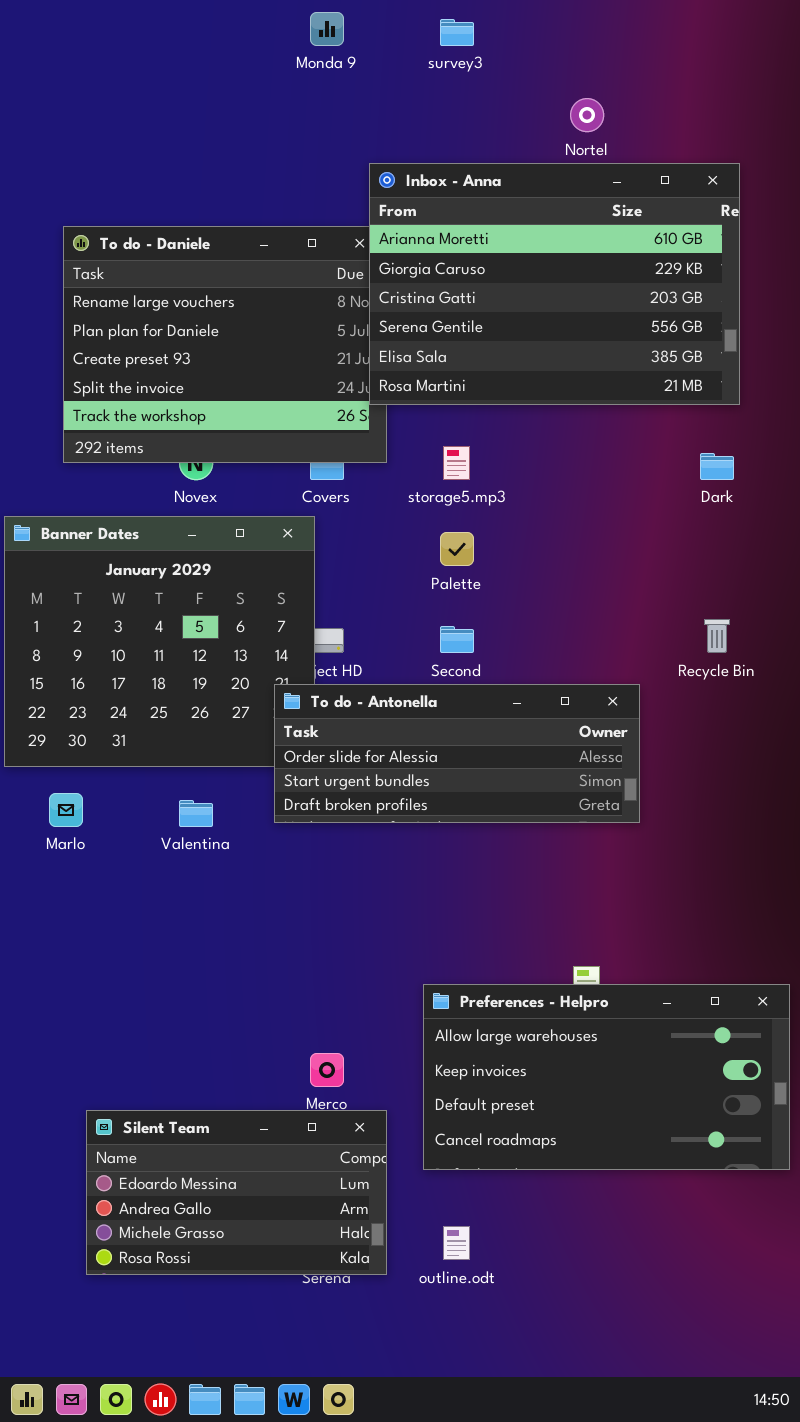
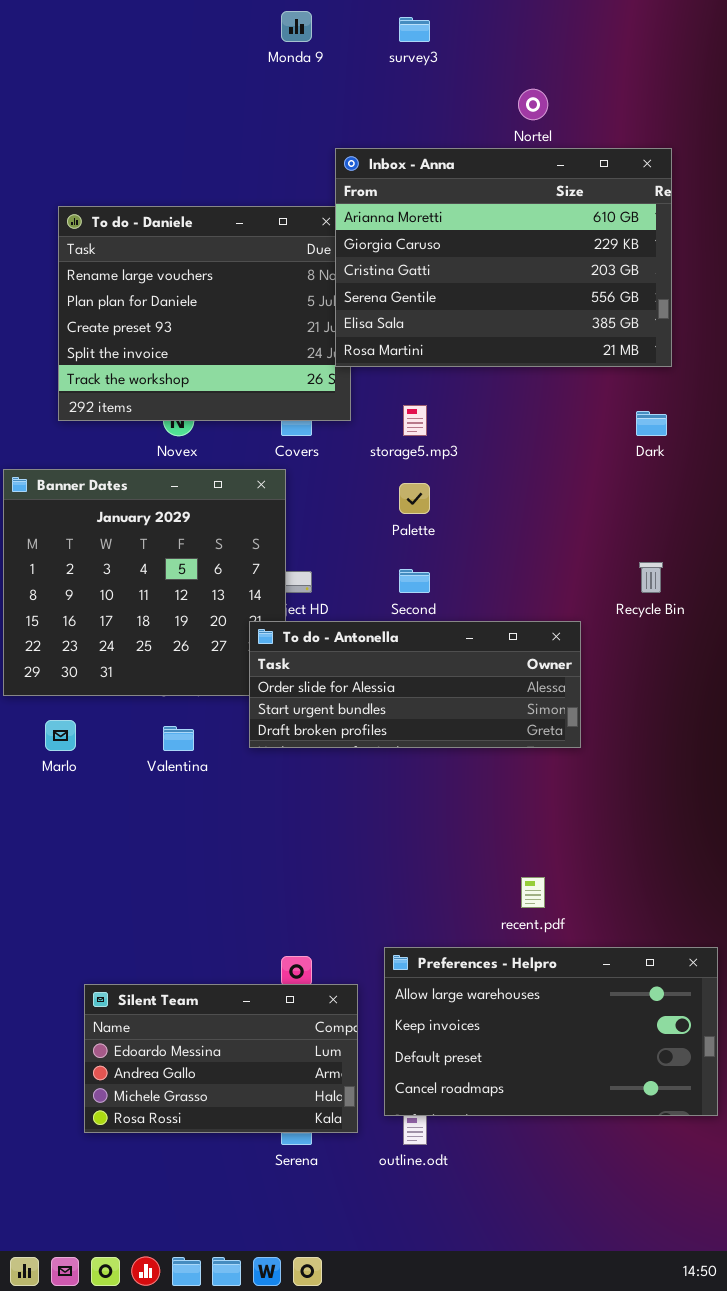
Preferences - Helpro: [423,984,790,1170] -> [384,947,718,1116], moved
Silent Team: [86,1110,387,1275] -> [84,984,358,1133], moved

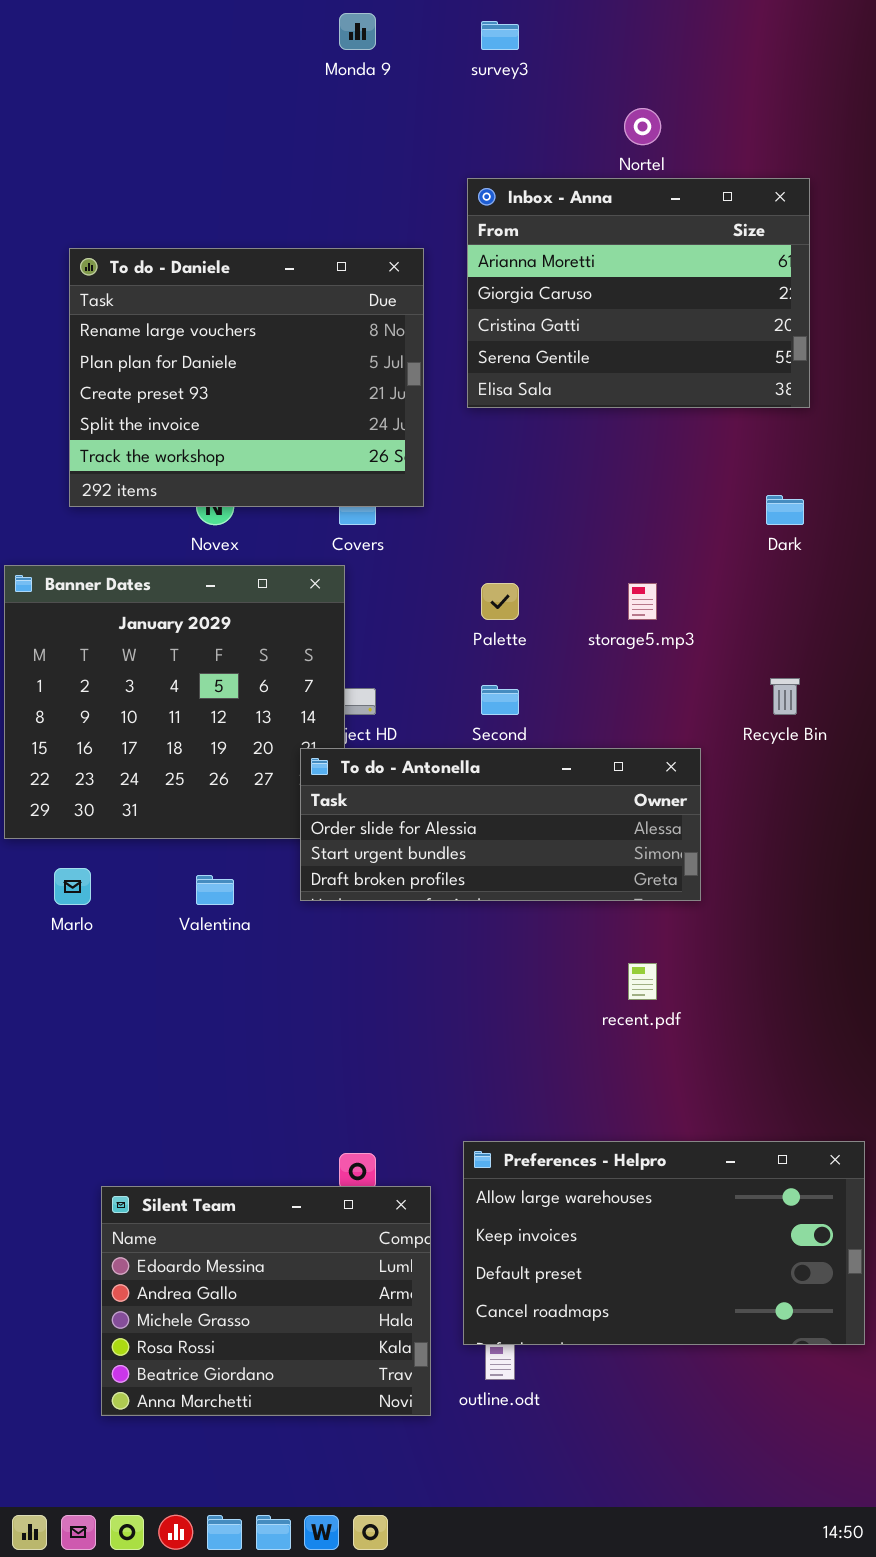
Inbox - Anna: [335,148,672,367] -> [467,178,810,408], resized
storage5.mp3: [403,405,427,436] -> [628,583,657,620], moved
recent.pdf: [521,877,545,908] -> [628,963,657,1000], moved
Silent Team: [84,984,358,1133] -> [101,1186,431,1416], resized

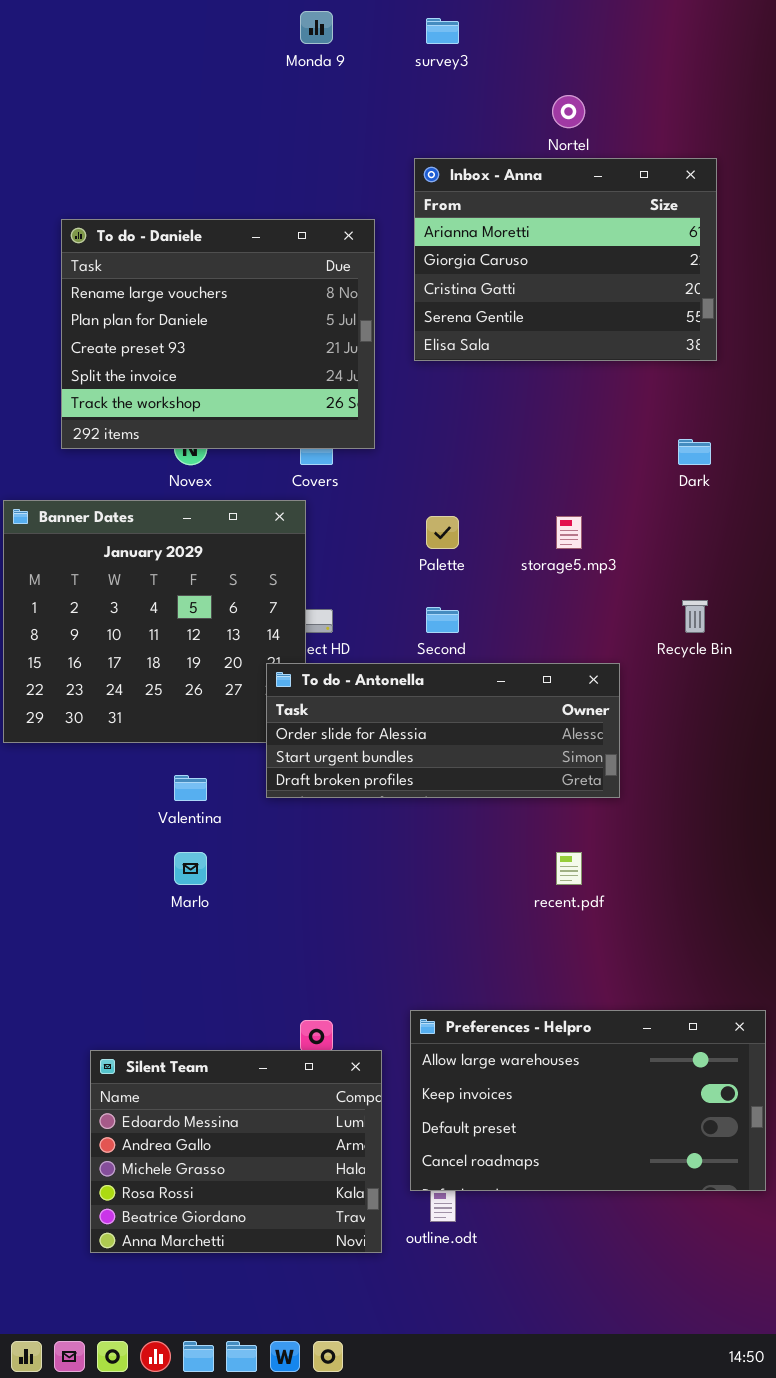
Marlo: [54,868,91,905] -> [174,852,207,885], moved

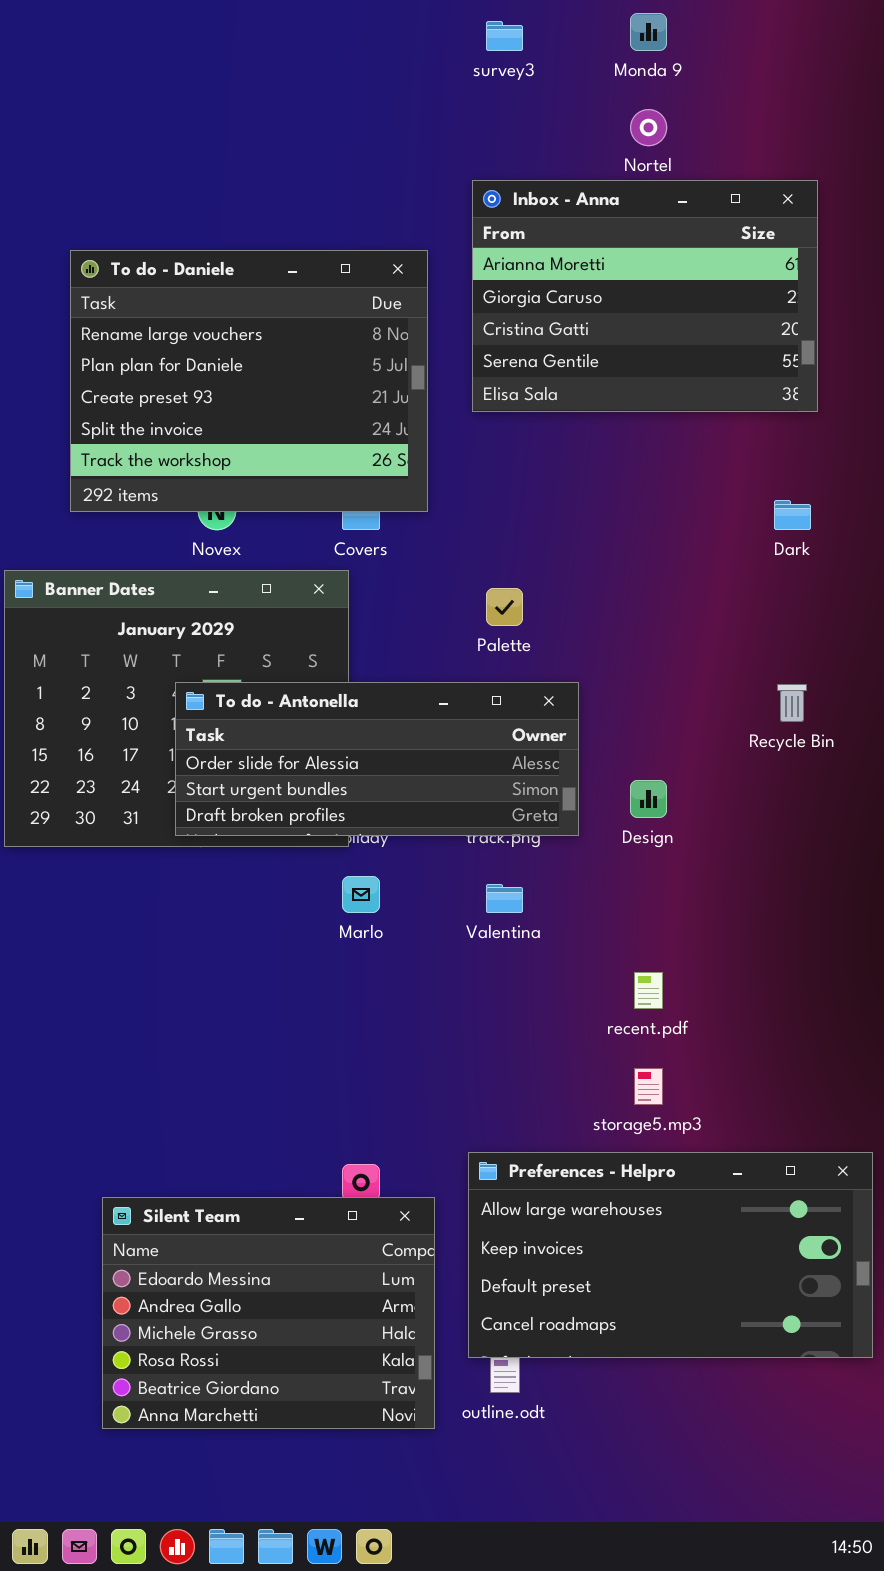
Monda 9: [300,11,333,44] -> [630,13,667,51], moved
storage5.mp3: [556,516,582,549] -> [634,1068,663,1105], moved
To do - Antonella: [266,663,620,798] -> [175,682,579,836], moved
Valentina: [174,775,207,801] -> [486,884,523,913], moved
Marlo: [174,852,207,885] -> [342,876,380,913], moved

